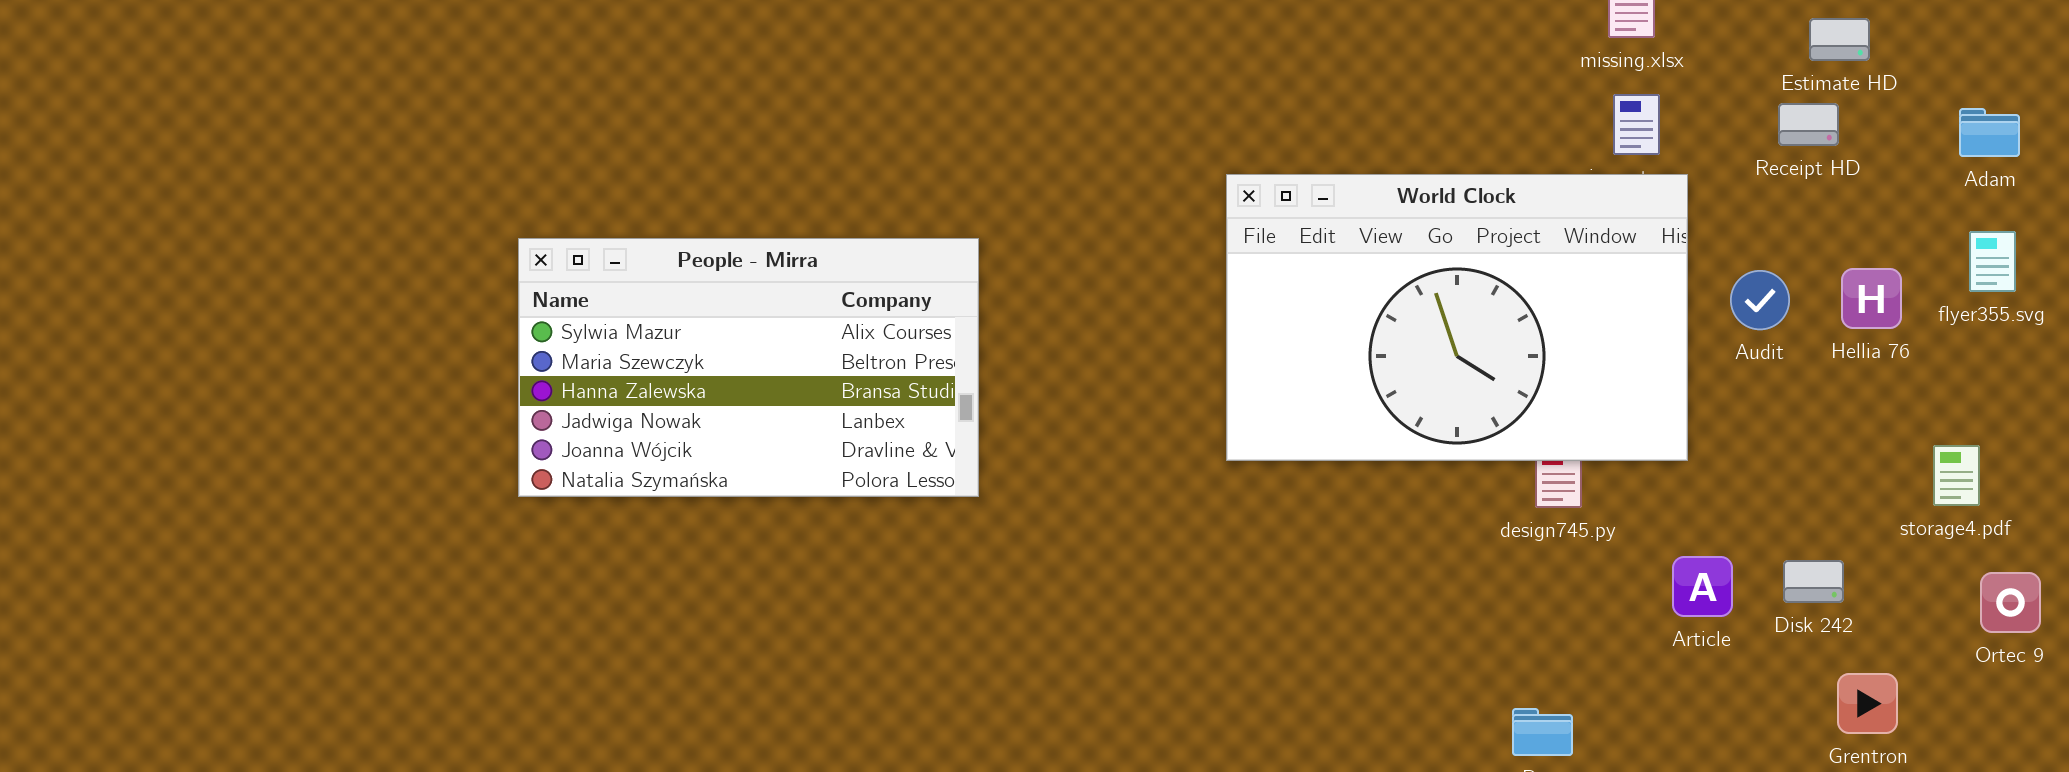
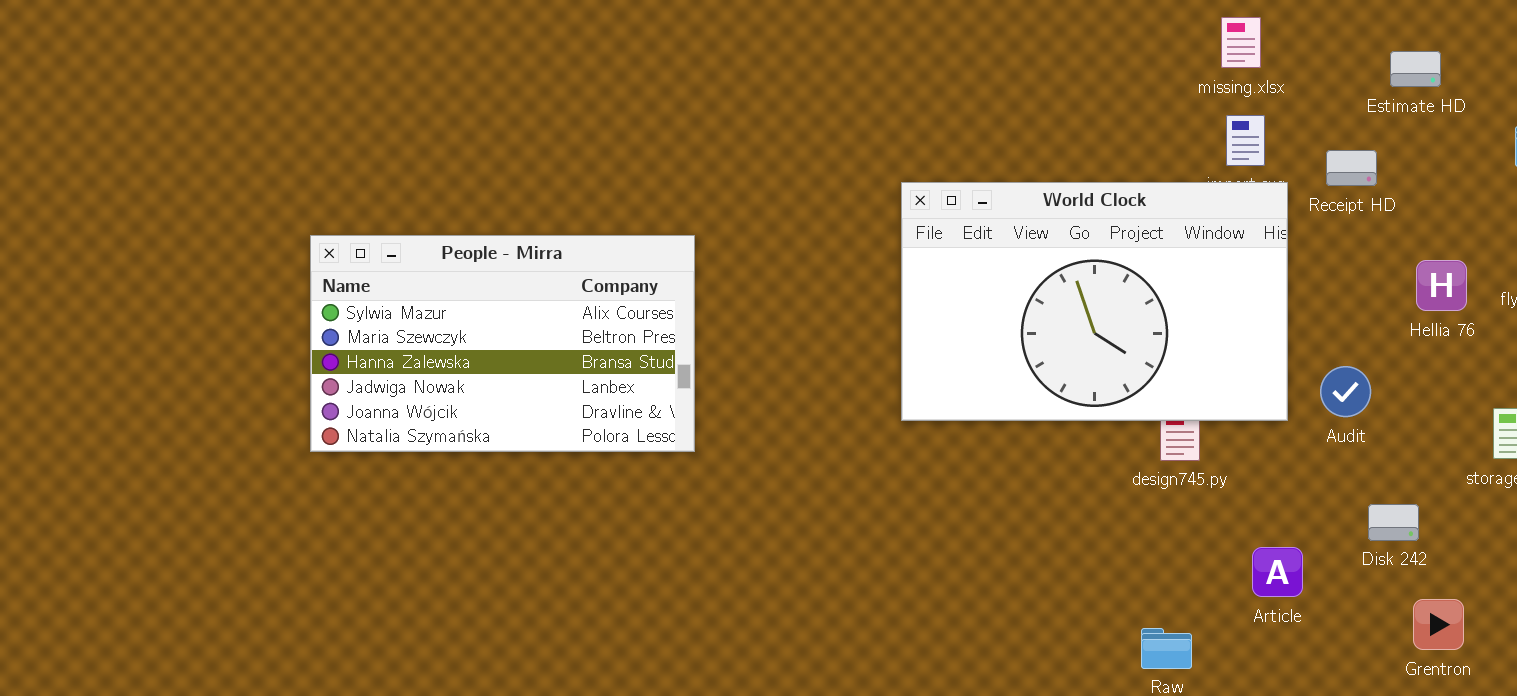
Receipt HD: [1778,103,1839,146] -> [1326,150,1377,186], moved
Audit: [1730,270,1790,330] -> [1320,366,1371,417], moved
Article: [1672,556,1733,617] -> [1252,547,1303,597], moved

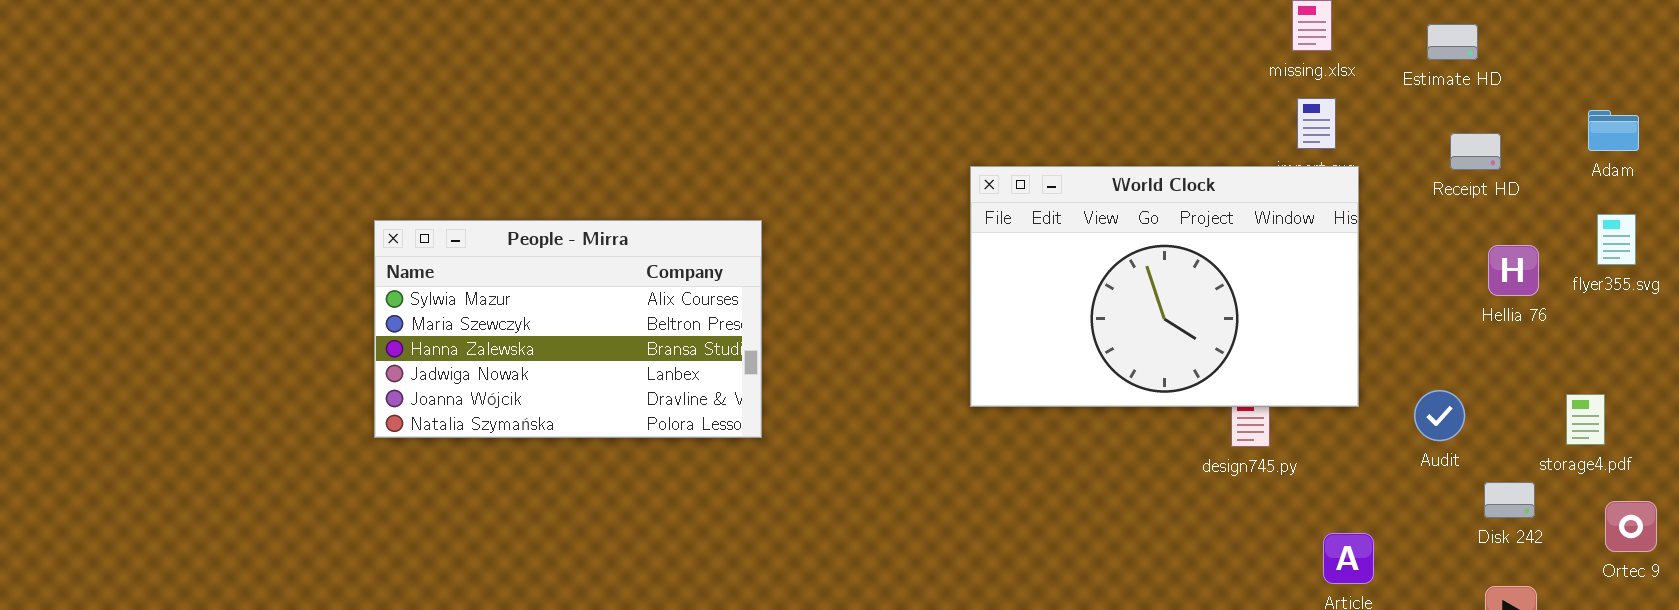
Estimate HD: [1390,51,1441,87] -> [1427,24,1478,60], moved
Receipt HD: [1326,150,1377,186] -> [1450,133,1501,170], moved
Audit: [1320,366,1371,417] -> [1414,390,1465,441], moved
Disk 242: [1368,504,1419,541] -> [1484,482,1535,518], moved

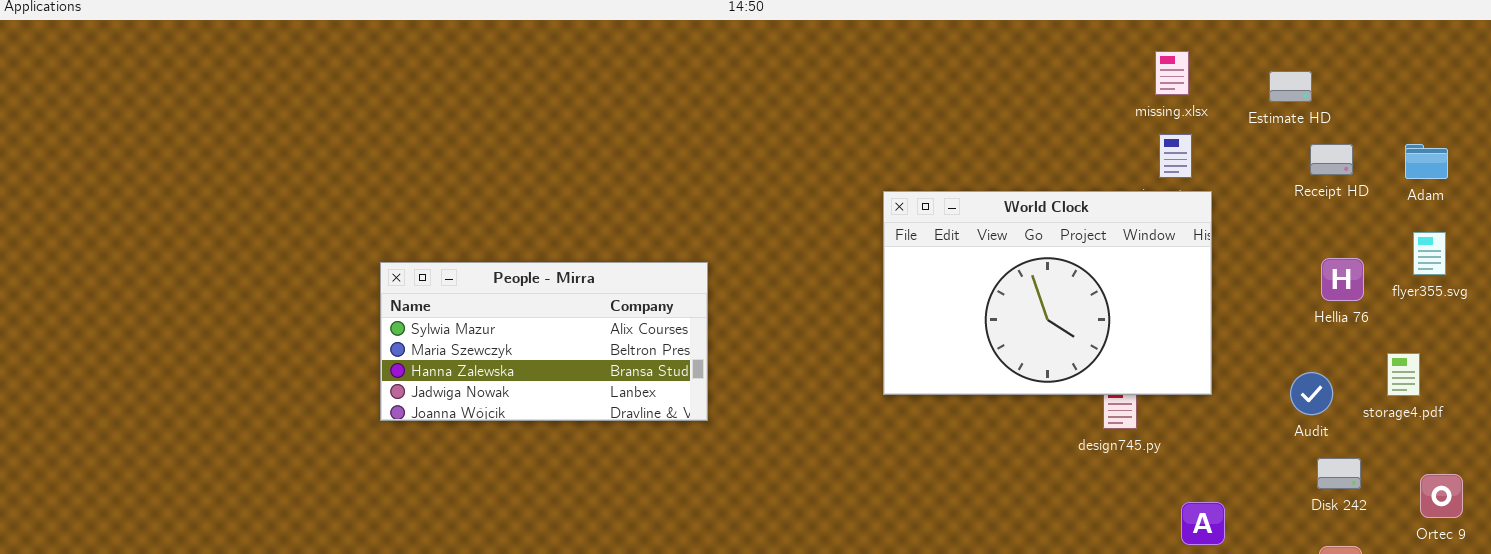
Receipt HD: [1450,133,1501,170] -> [1310,144,1353,175], moved
People - Mirra: [374,220,762,438] -> [380,262,708,421], resized
Audit: [1414,390,1465,441] -> [1290,372,1333,415], moved
storage4.pdf: [1566,394,1605,445] -> [1387,353,1420,396], moved

